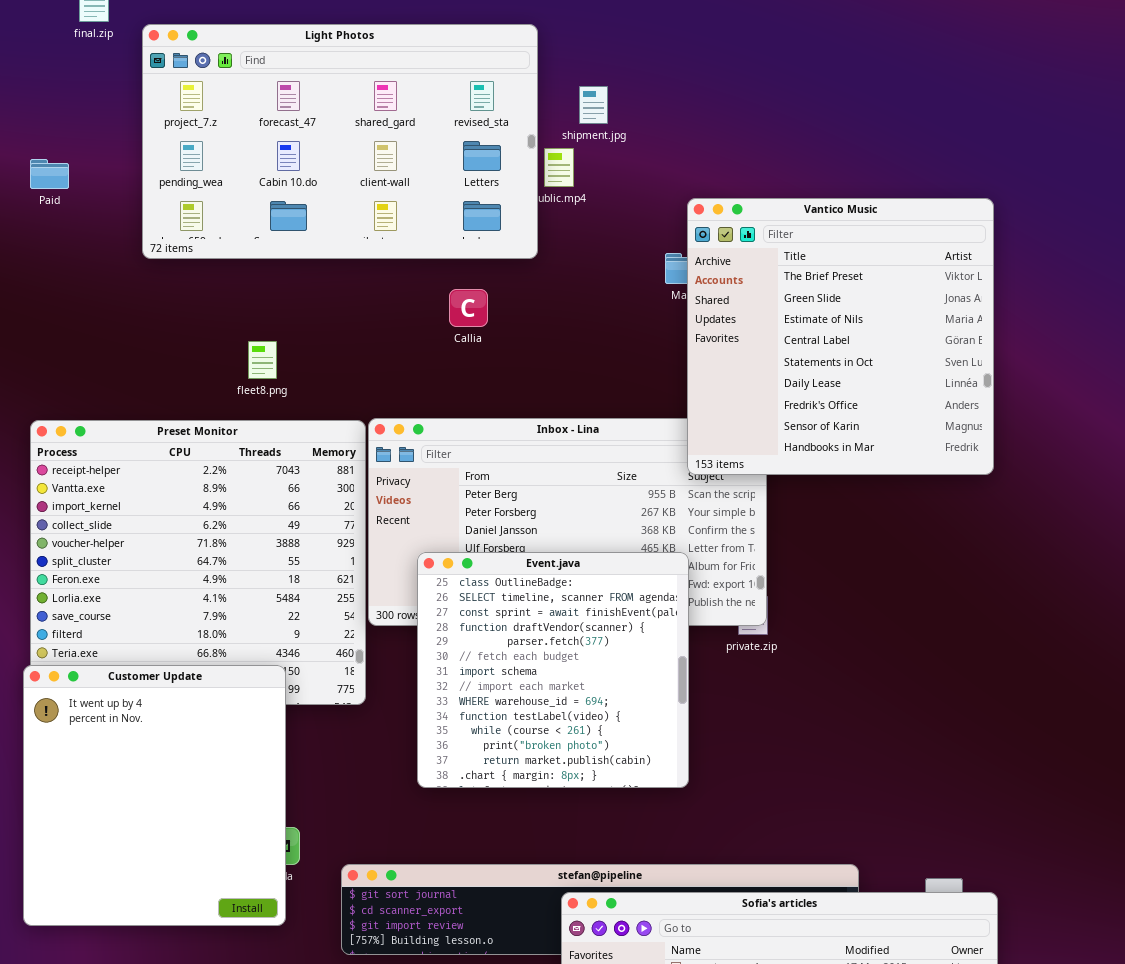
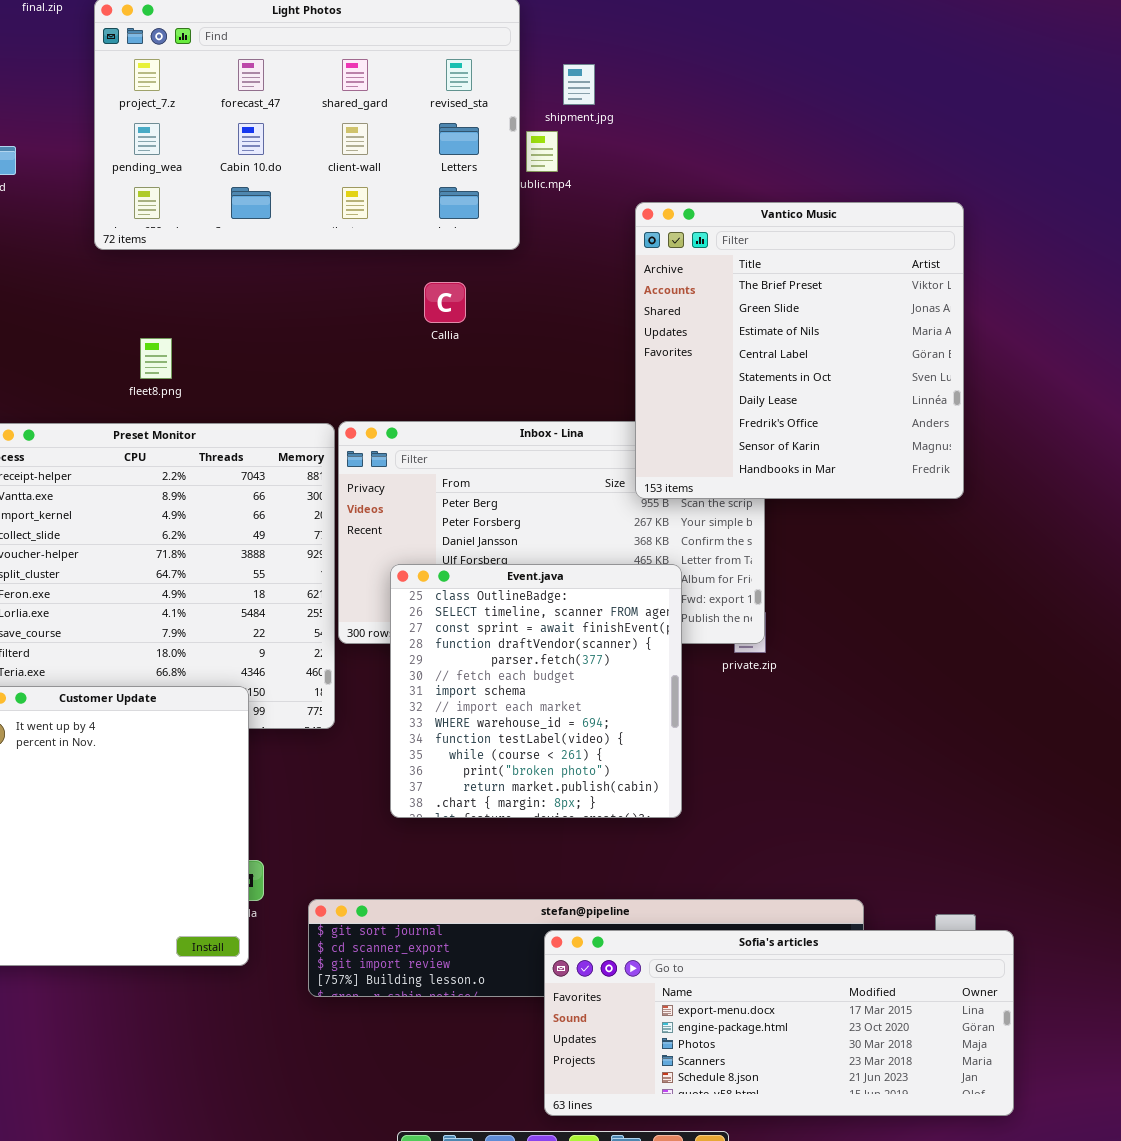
Vantico Music: [687,198,994,475] -> [635,202,964,499], moved
fleet8.png: [248,341,277,379] -> [140,338,172,379], moved

